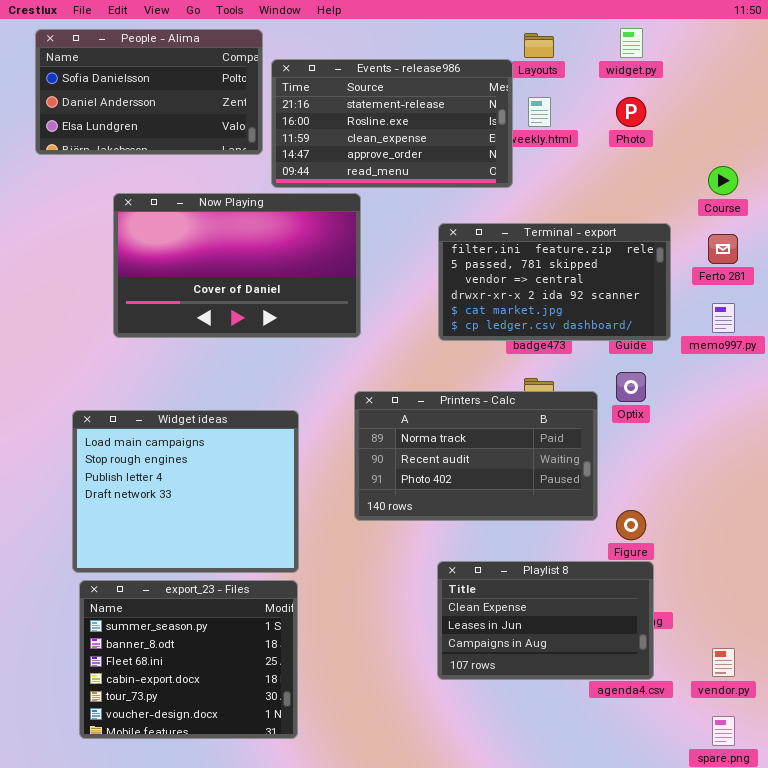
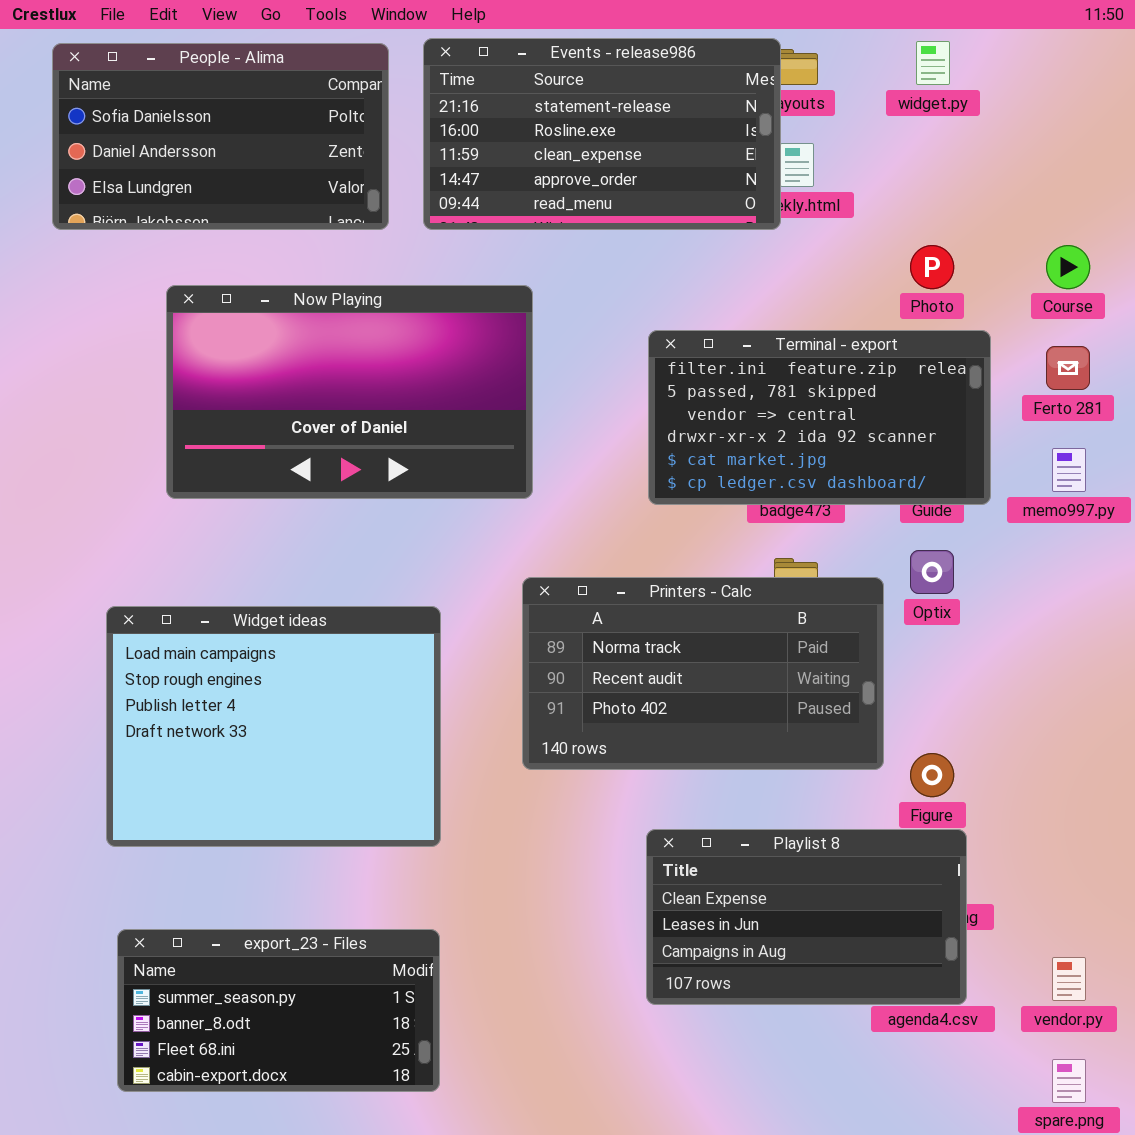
Events - release986: [271,59,513,188] -> [423,38,781,230], moved
Photo: [616,97,646,127] -> [910,245,954,289], moved
export_23 - Files: [79,580,298,739] -> [117,929,440,1092], resized

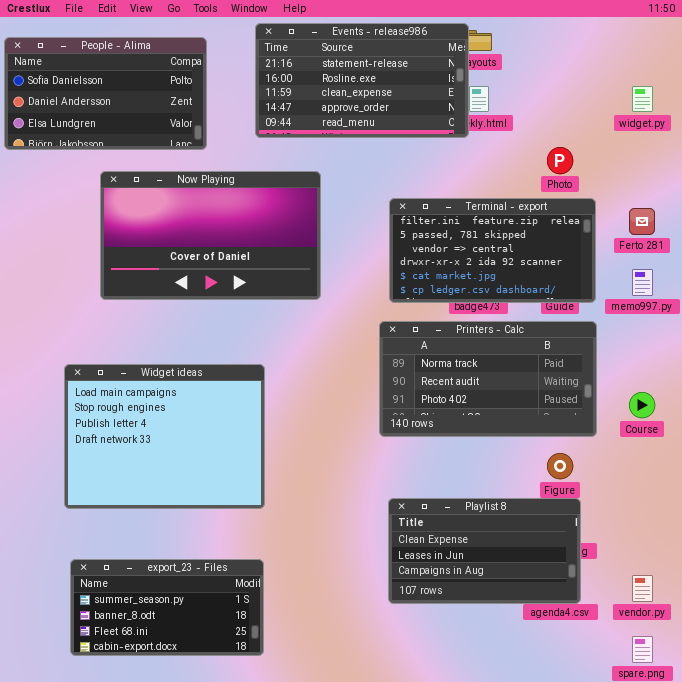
widget.py: [916,41,950,85] -> [632,86,653,112], moved
People - Alima: [52,43,389,230] -> [4,37,207,150], moved
Course: [1046,245,1090,289] -> [629,392,655,418], moved
Printers - Calc: [522,577,884,770] -> [379,321,597,437], moved

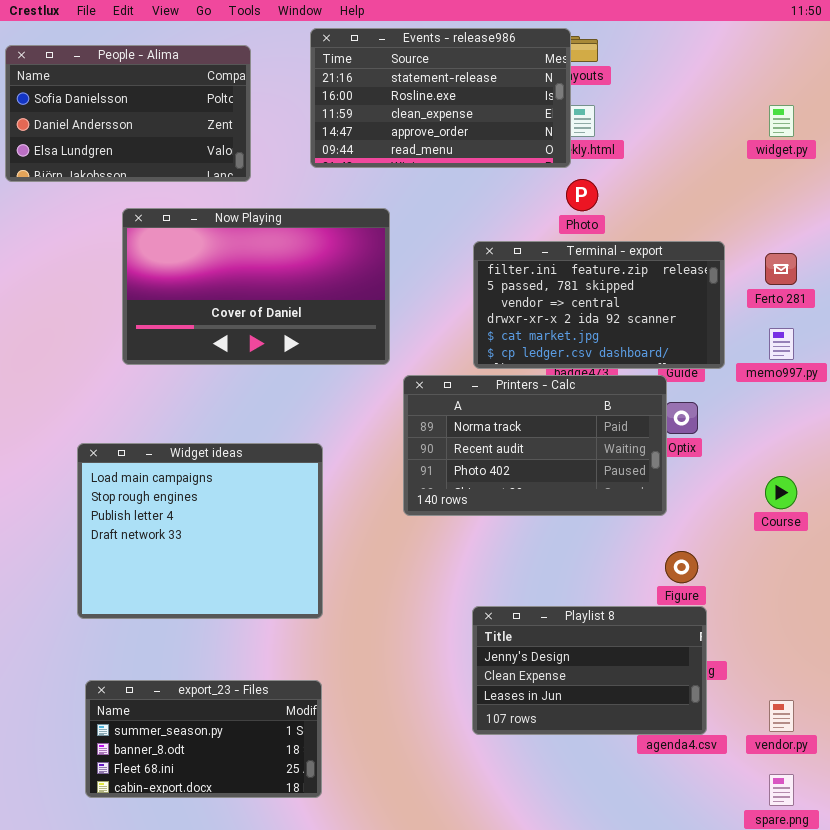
Photo: [547,147,573,174] -> [566,179,598,211], moved
Printers - Calc: [379,321,597,437] -> [403,375,667,516], moved
Playlist 8: [388,498,581,604] -> [472,606,707,735], scrolled up 1 row

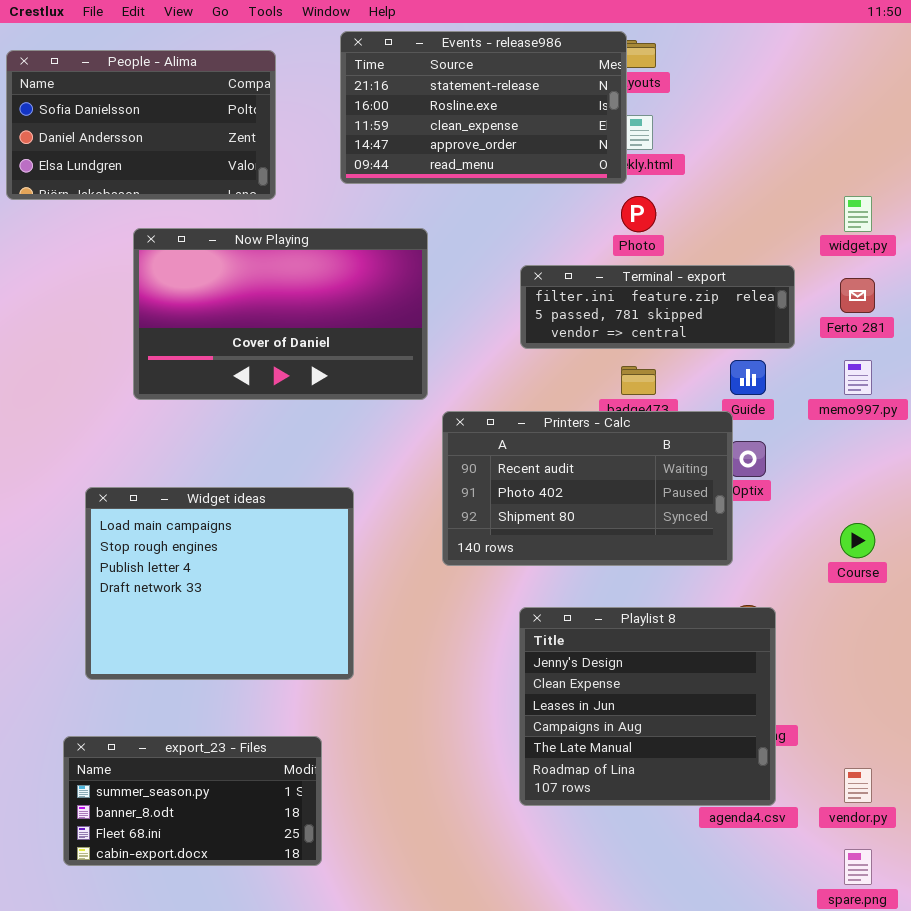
widget.py: [769,105,794,137] -> [844,196,872,232], moved
Terminal - export: [473,241,725,369] -> [520,265,795,349], resized
Printers - Calc: [403,375,667,516] -> [442,411,733,566], scrolled down 1 row
Playlist 8: [472,606,707,735] -> [519,607,776,806], resized
export_23 - Files: [85,680,322,798] -> [63,736,322,866], moved

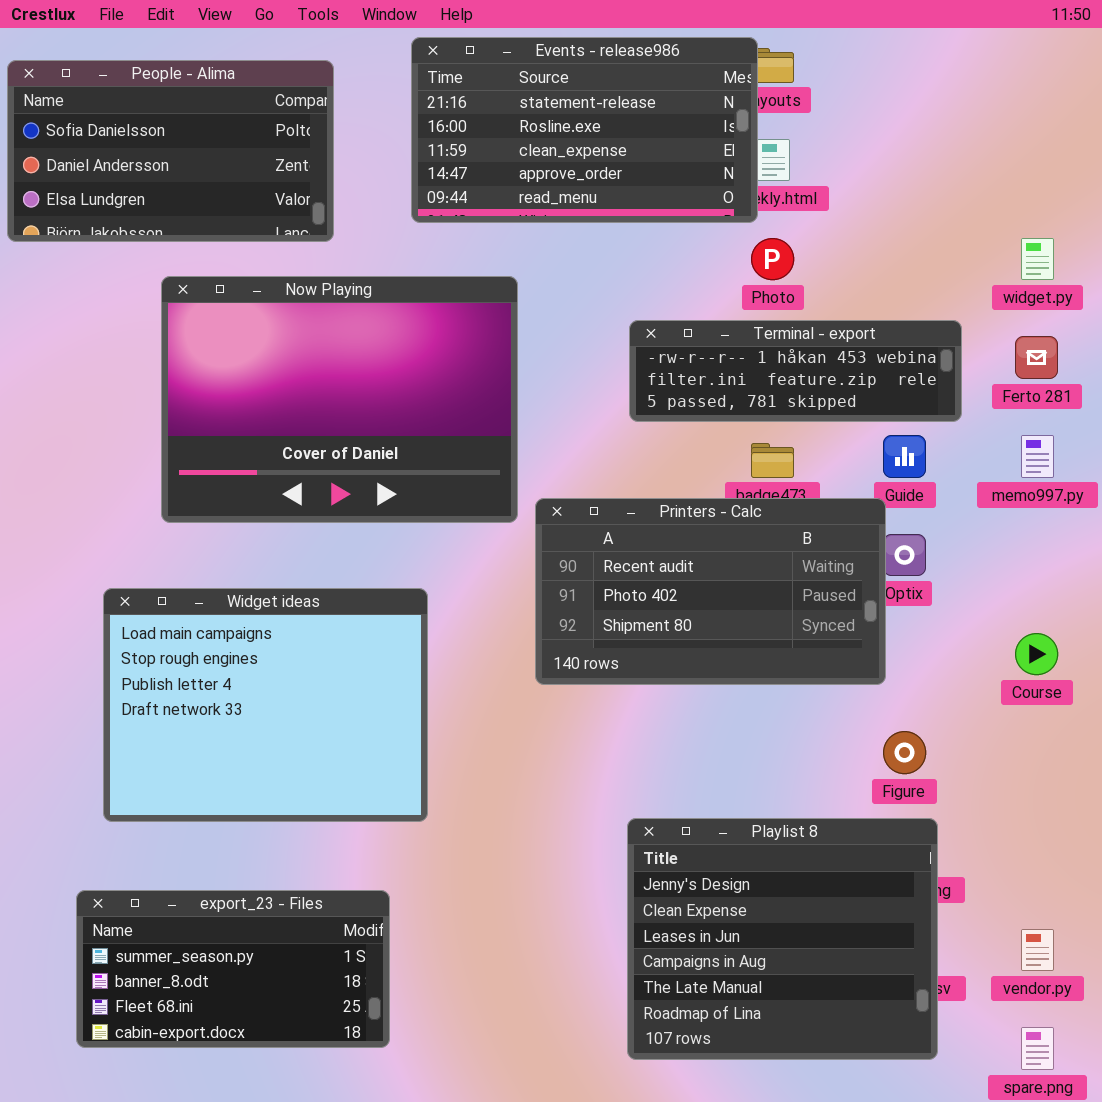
Now Playing: [133,228,428,400] -> [161,276,518,523], resized
Terminal - export: [520,265,795,349] -> [629,320,962,422], scrolled up 1 row
Playlist 8: [519,607,776,806] -> [627,818,938,1060], moved

